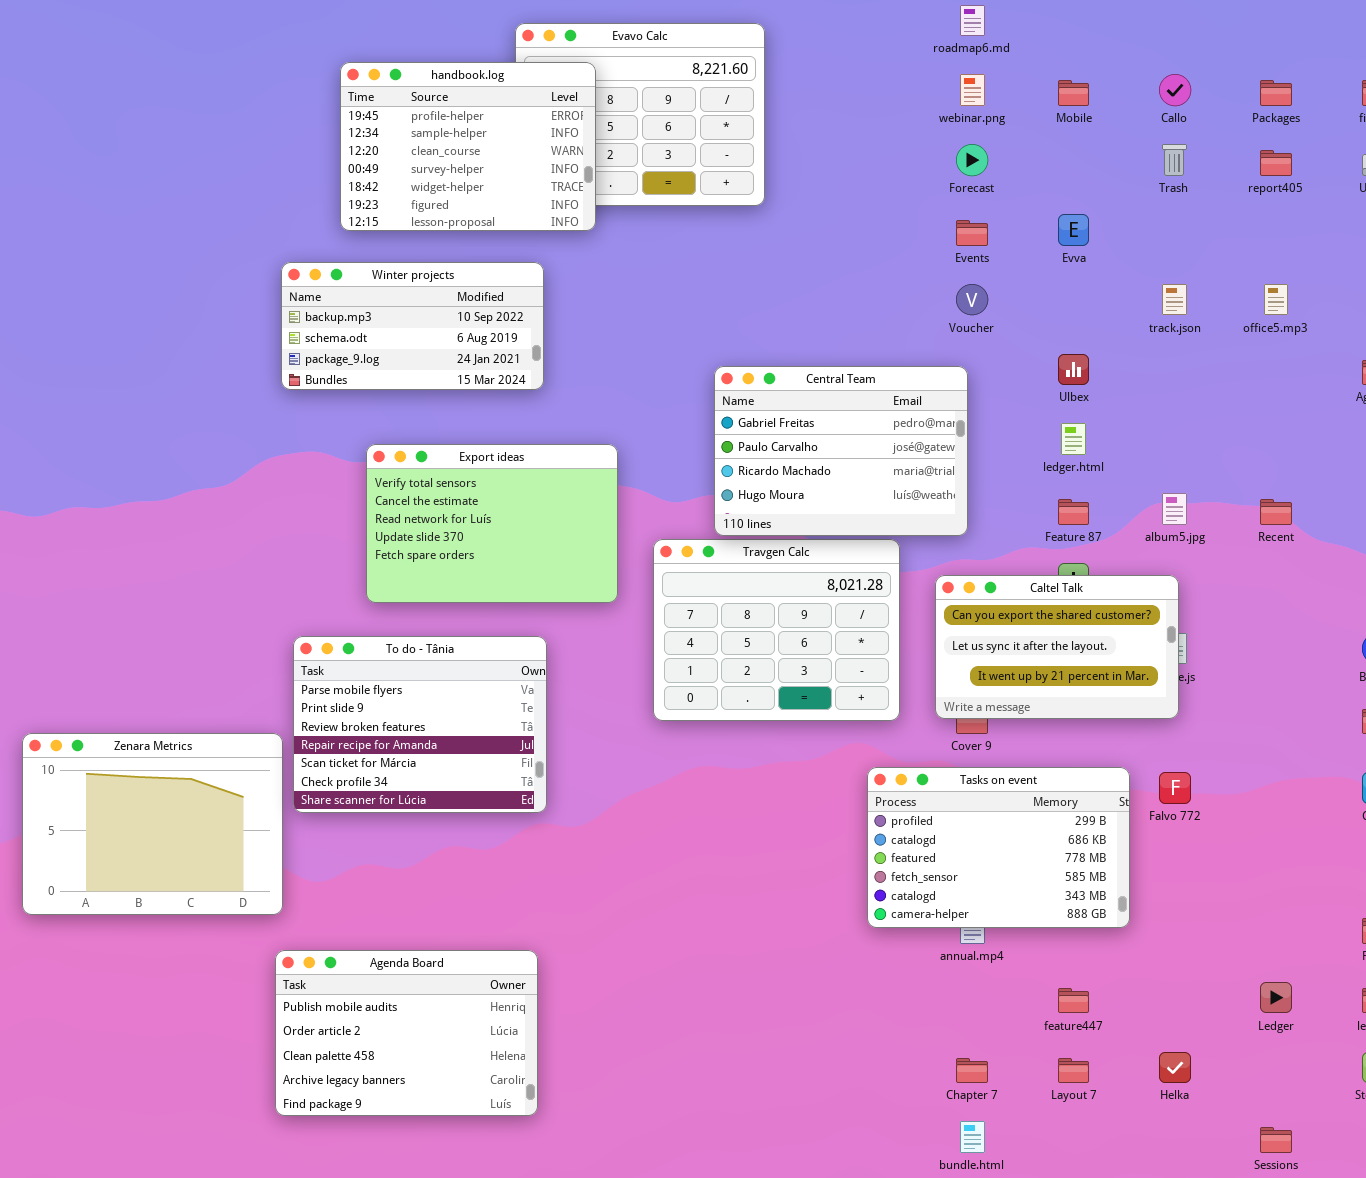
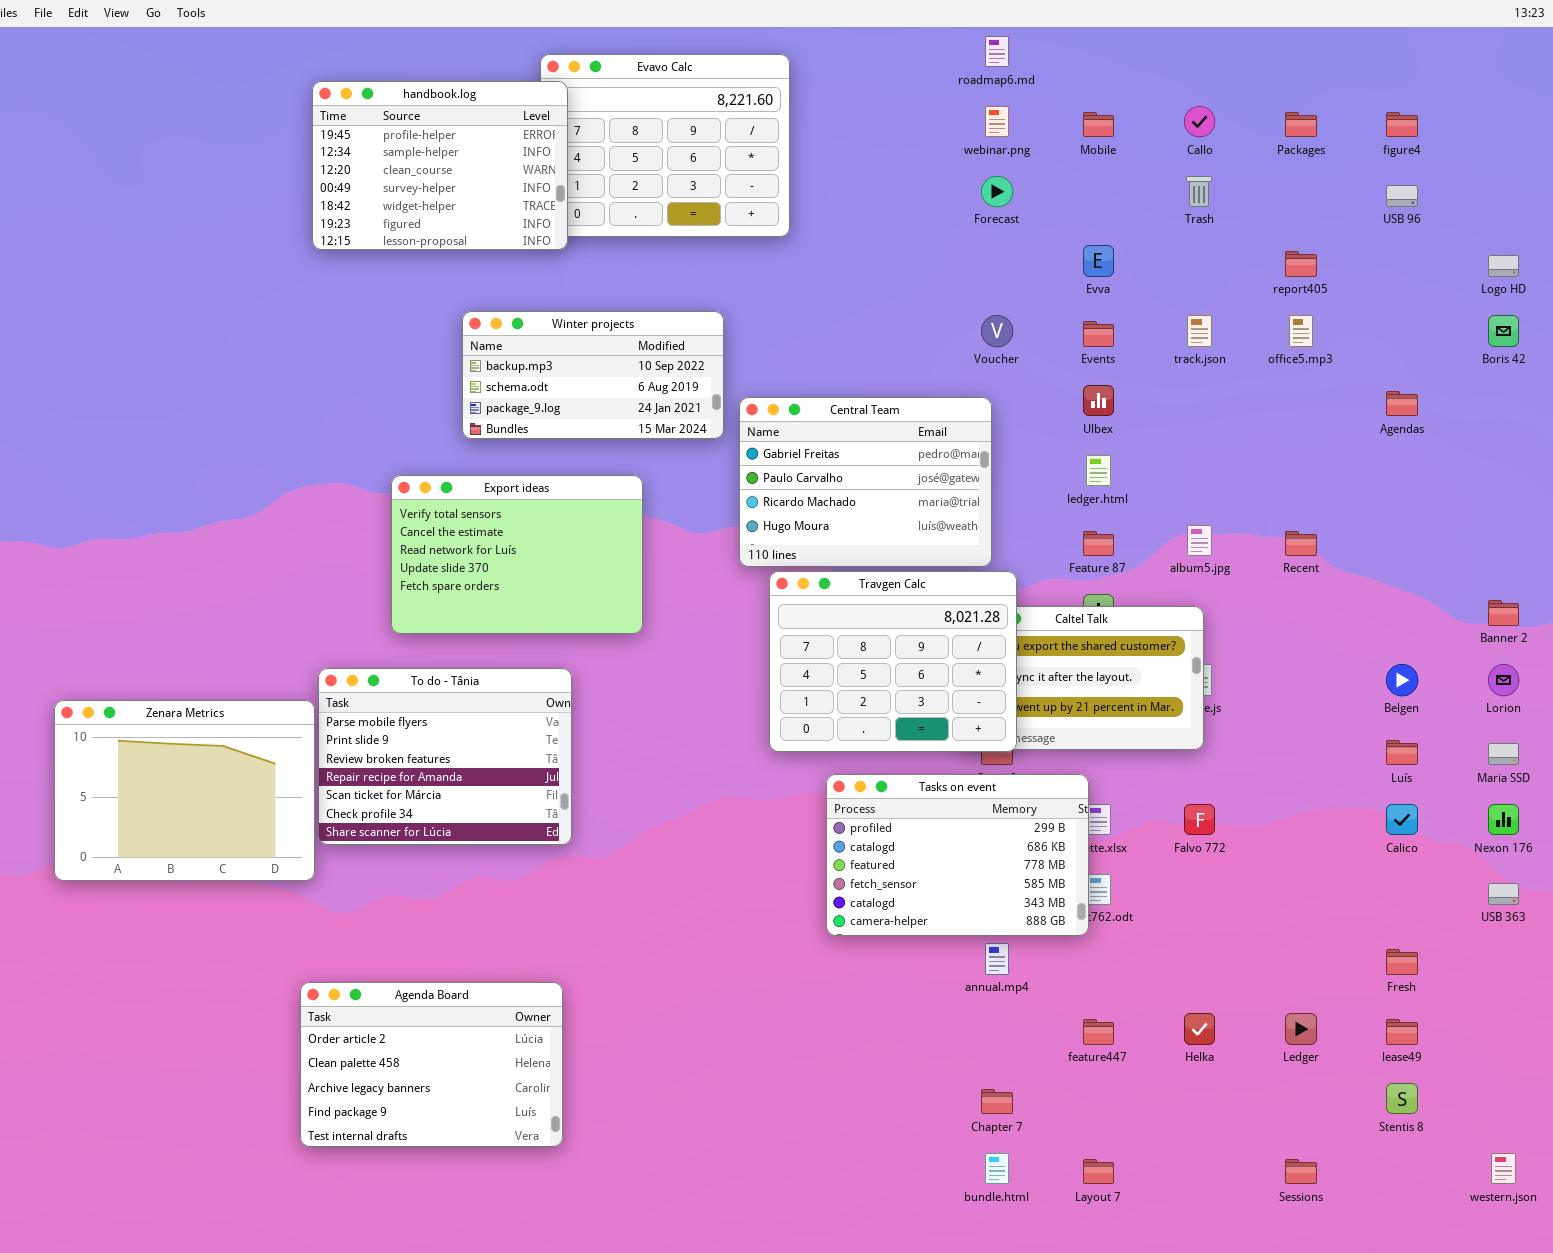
handbook.log: [340,62,596,231] -> [312,81,568,250], moved
report405: [1260,150,1292,176] -> [1285,251,1317,277], moved
Events: [956,220,988,246] -> [1083,321,1114,347], moved
Winter projects: [281,262,544,390] -> [462,311,724,439], moved
Travgen Calc: [653,539,900,721] -> [769,571,1017,752], moved
Zenara Metrics: [22,733,283,915] -> [54,700,315,881], moved
Tasks on event: [867,767,1130,928] -> [826,774,1089,936], moved
Agenda Board: [275,950,538,1116] -> [300,982,563,1147], scrolled down 1 row
Helka: [1159,1052,1191,1083] -> [1184,1013,1215,1045], moved
Layout 7: [1058,1058,1089,1083] -> [1083,1159,1114,1184], moved

